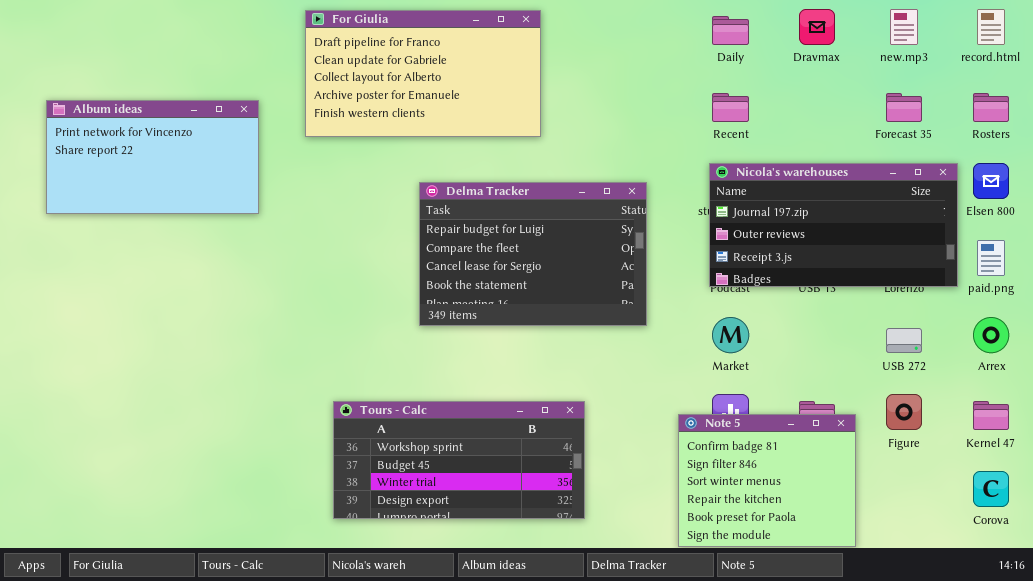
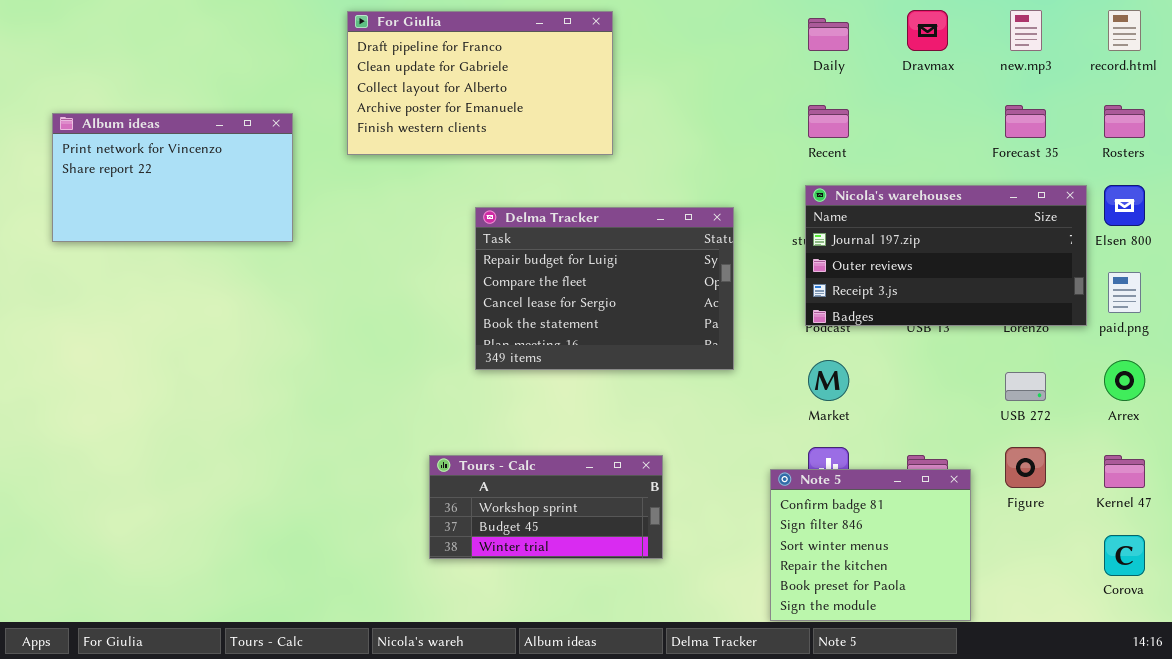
Tours - Calc: [333,401,585,519] -> [429,455,663,559], resized

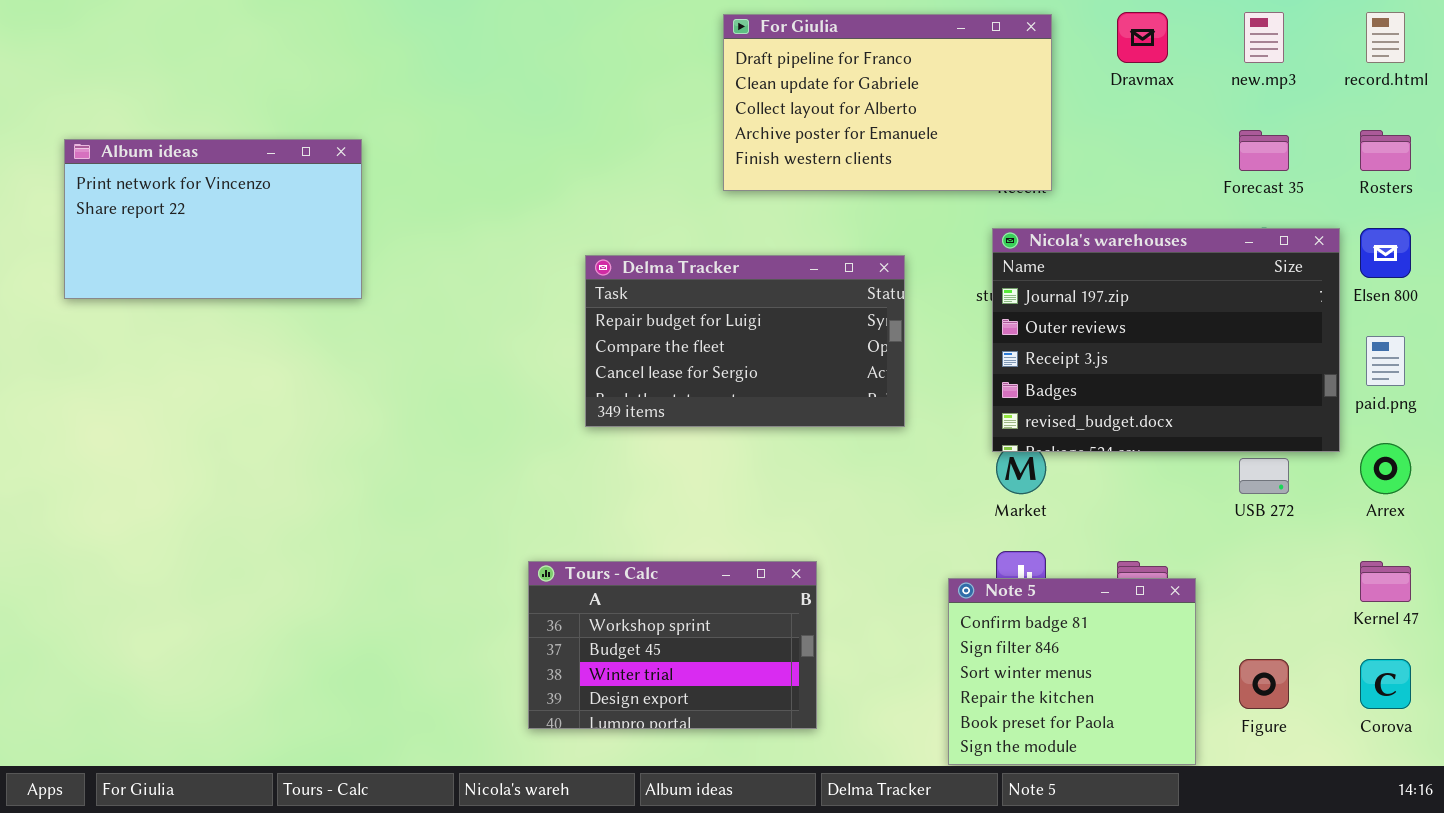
For Giulia: [347,11,613,155] -> [723,14,1052,191], moved
Nicola's warehouses: [805,185,1087,326] -> [992,228,1340,452], resized
Delma Tracker: [475,207,734,370] -> [585,255,905,427], resized
Figure: [1005,447,1046,488] -> [1239,659,1289,709], moved
Tours - Calc: [429,455,663,559] -> [528,561,817,729], resized

